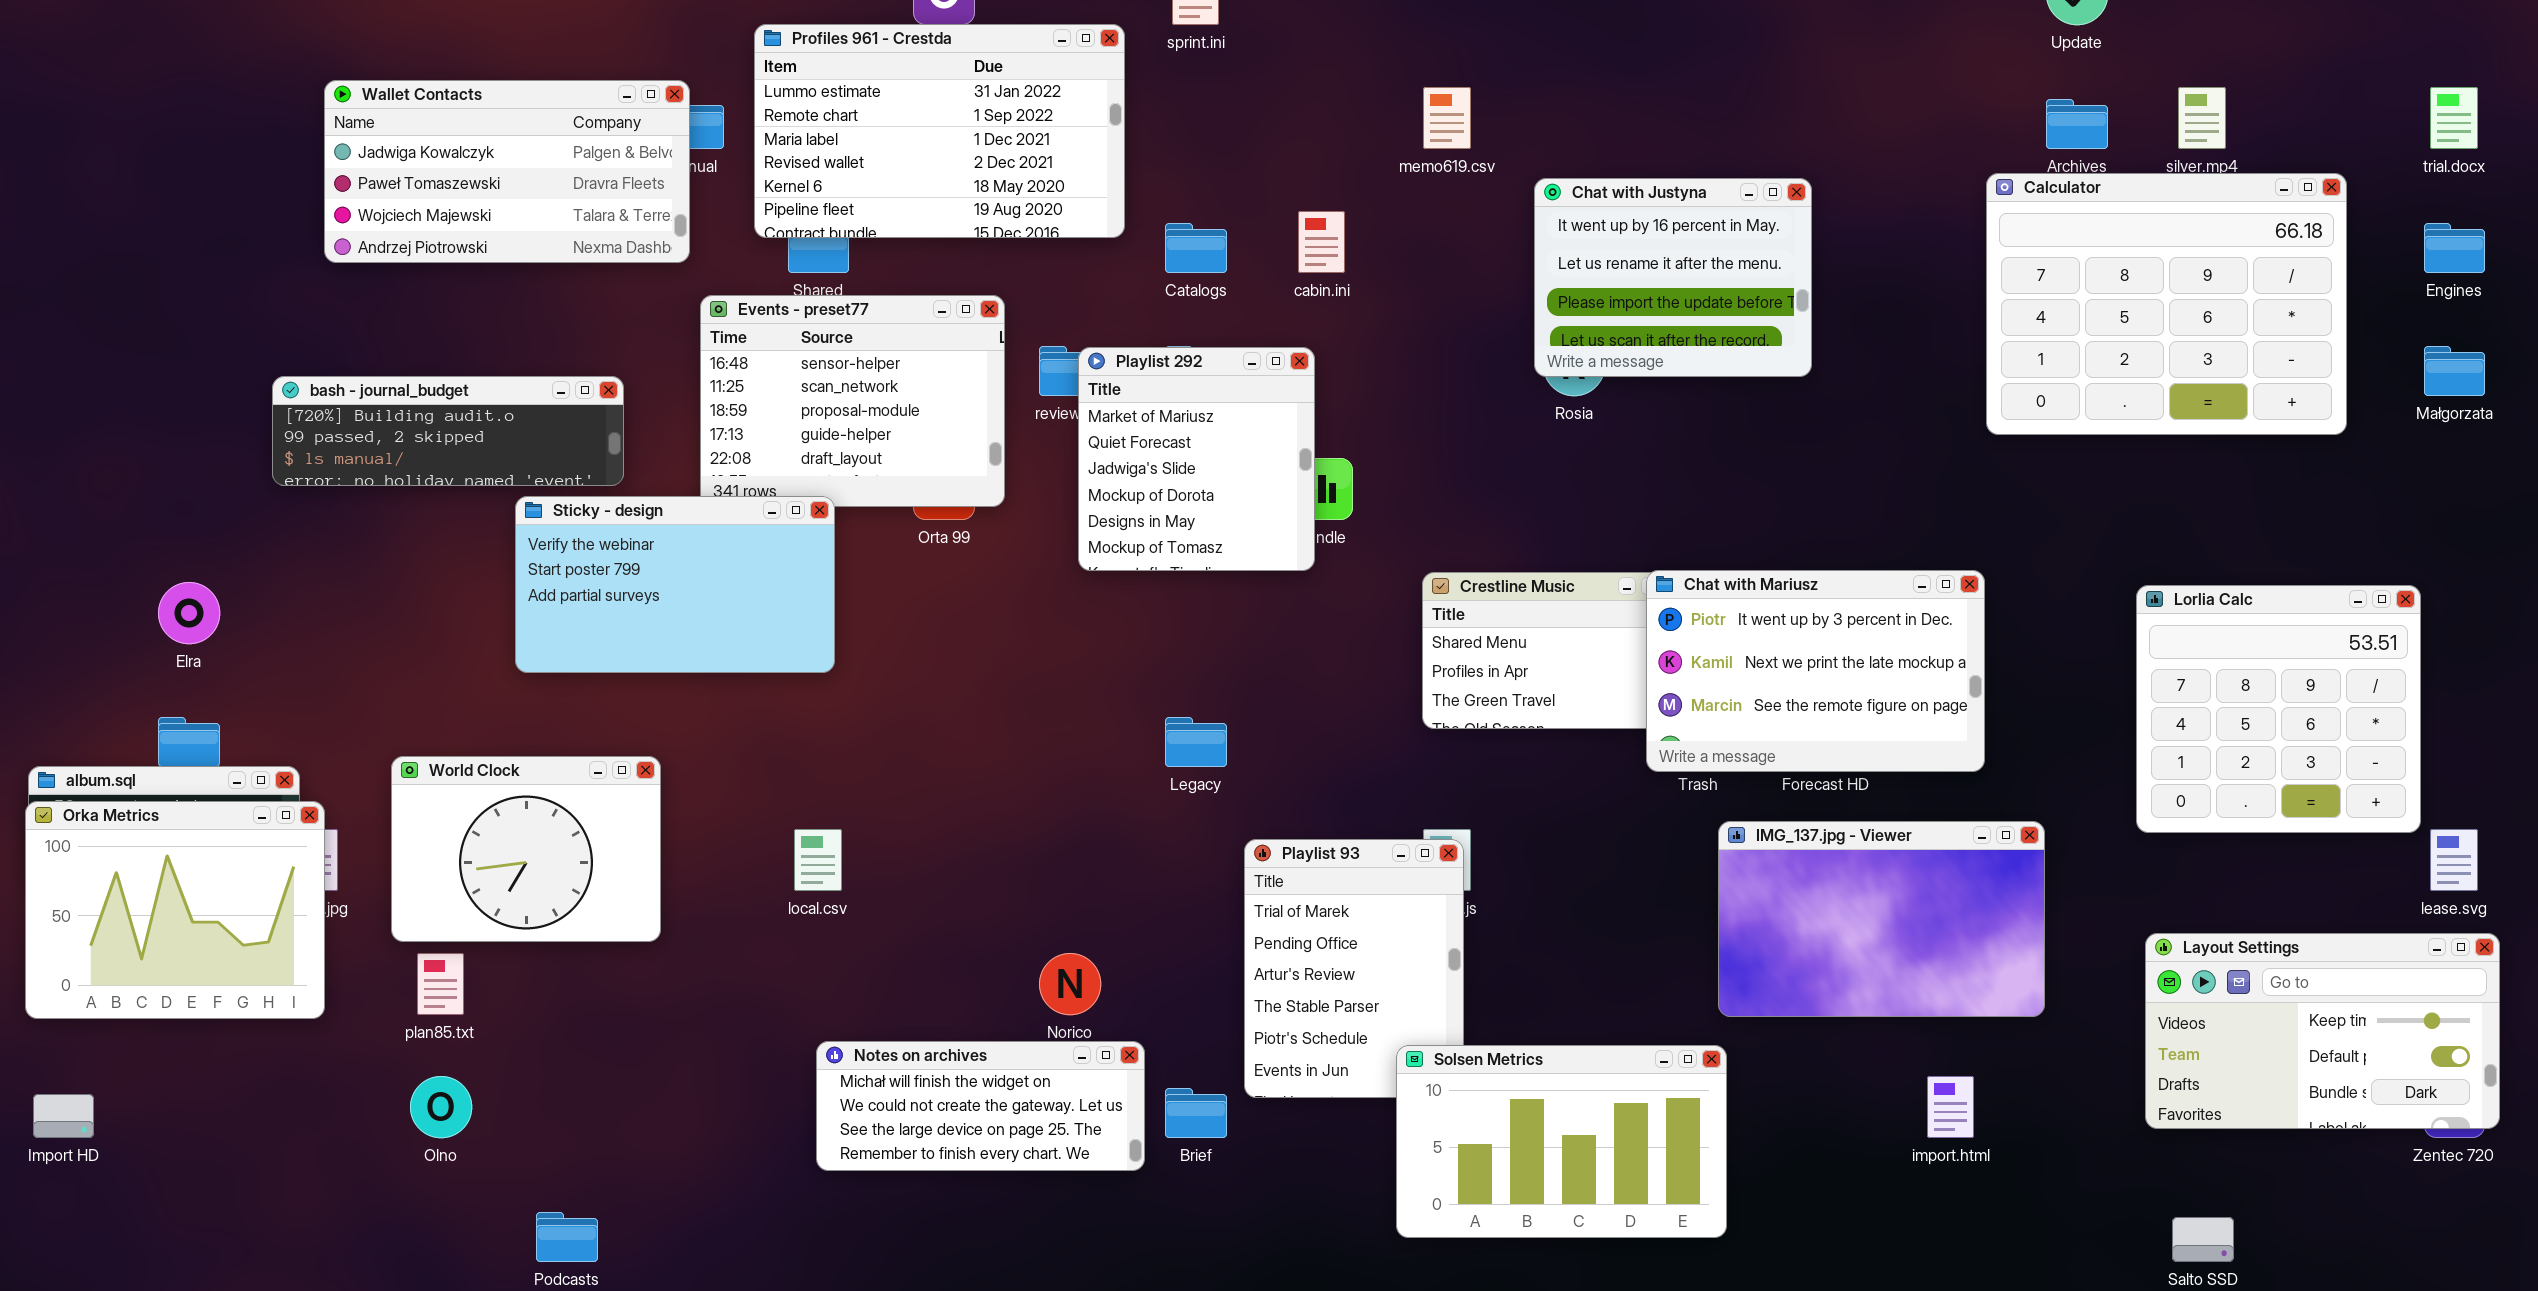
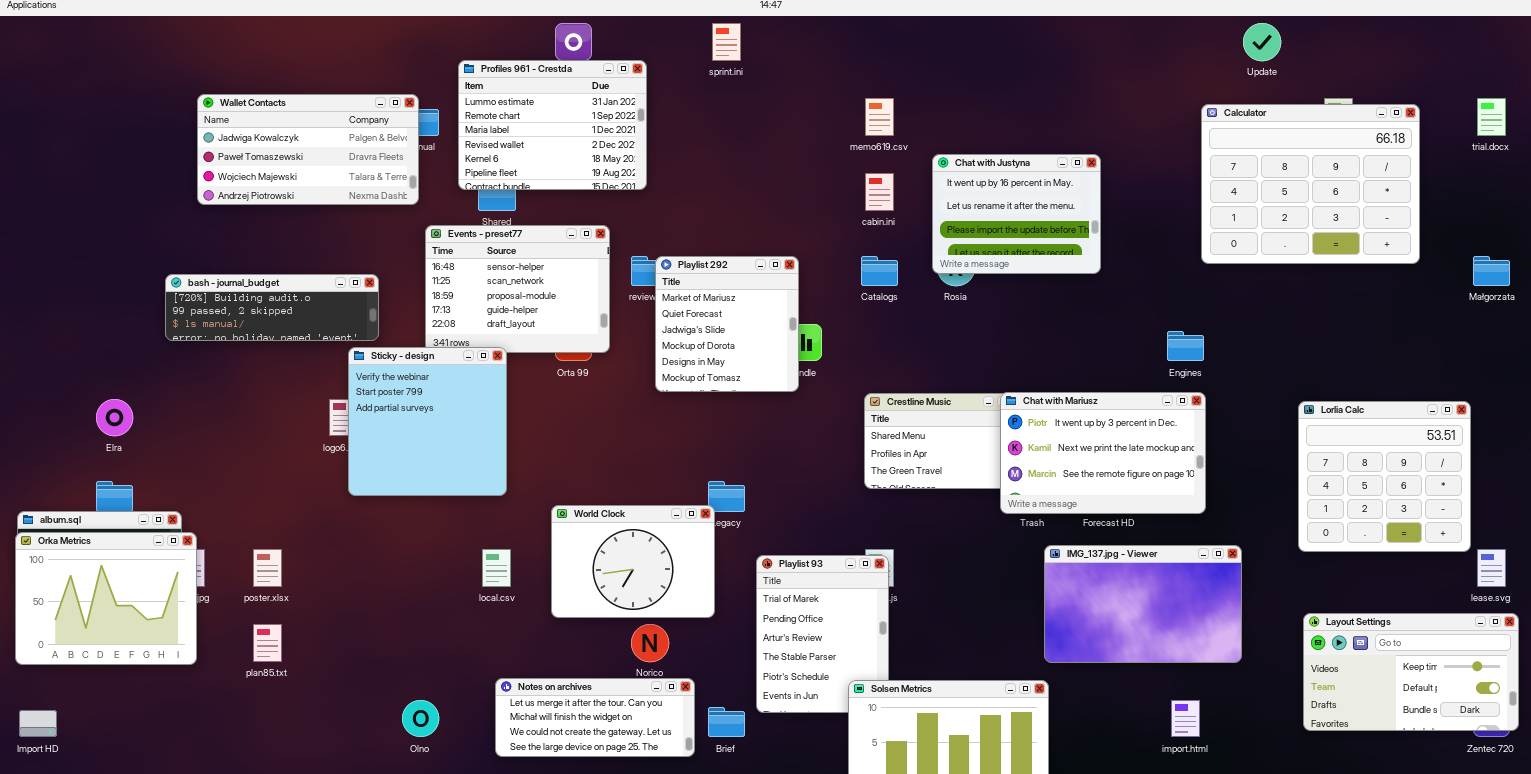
Profiles 961 - Crestda: [754,24,1125,238] -> [458,60,647,190], resized
Calculator: [1986,173,2347,435] -> [1201,104,1420,264], moved
cabin.ini: [1298,211,1345,273] -> [865,173,894,211], moved
Catalogs: [1165,223,1227,273] -> [861,256,898,286], moved
Engines: [2424,223,2485,273] -> [1167,331,1204,361], moved
Sticky - design: [515,496,835,673] -> [348,347,507,496], resized
World Clock: [391,756,661,942] -> [551,505,715,618], moved
Notes on archives: [816,1041,1145,1171] -> [495,678,695,757], scrolled up 1 row
Olno: [410,1076,472,1138] -> [402,700,439,737], moved

